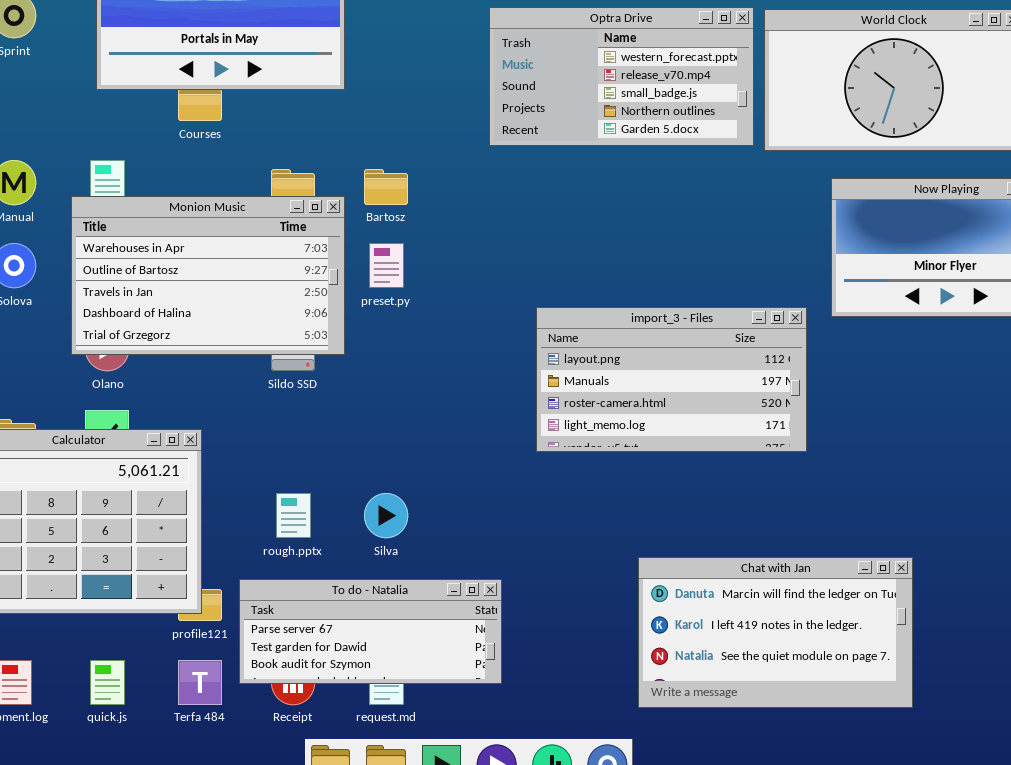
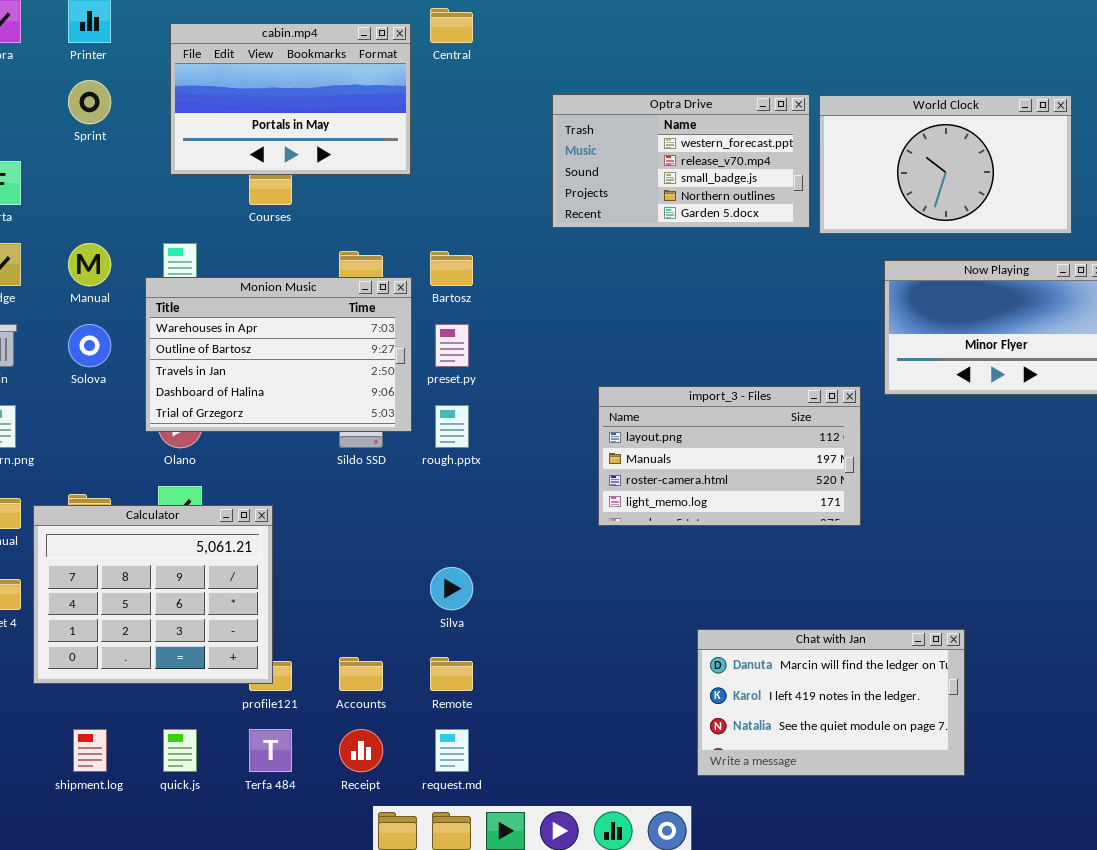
rough.pptx: [276,493,311,538] -> [435,405,469,448], moved
To do - Natalia: [239,579,502,684] -> none, closed

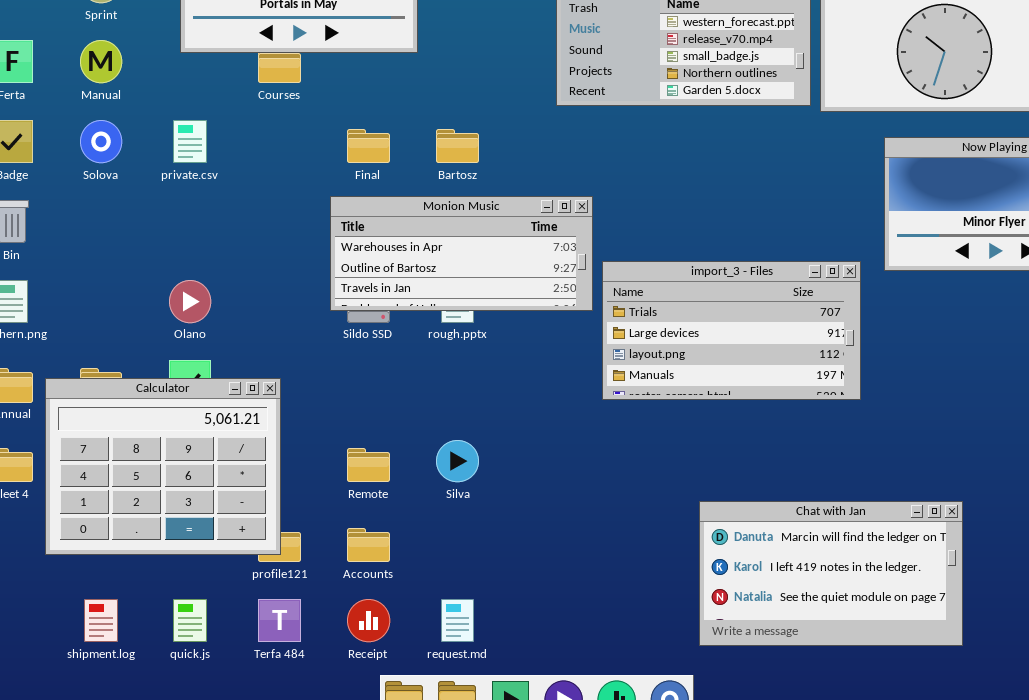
Manual: [68,243,111,286] -> [80,40,122,83], moved
Monion Music: [145,277,412,432] -> [330,196,593,311], moved, resized
Solova: [68,324,111,367] -> [80,120,122,163], moved
import_3 - Files: [598,386,861,526] -> [602,261,861,400], scrolled up 2 rows
Remote: [430,657,473,691] -> [347,448,390,482], moved

